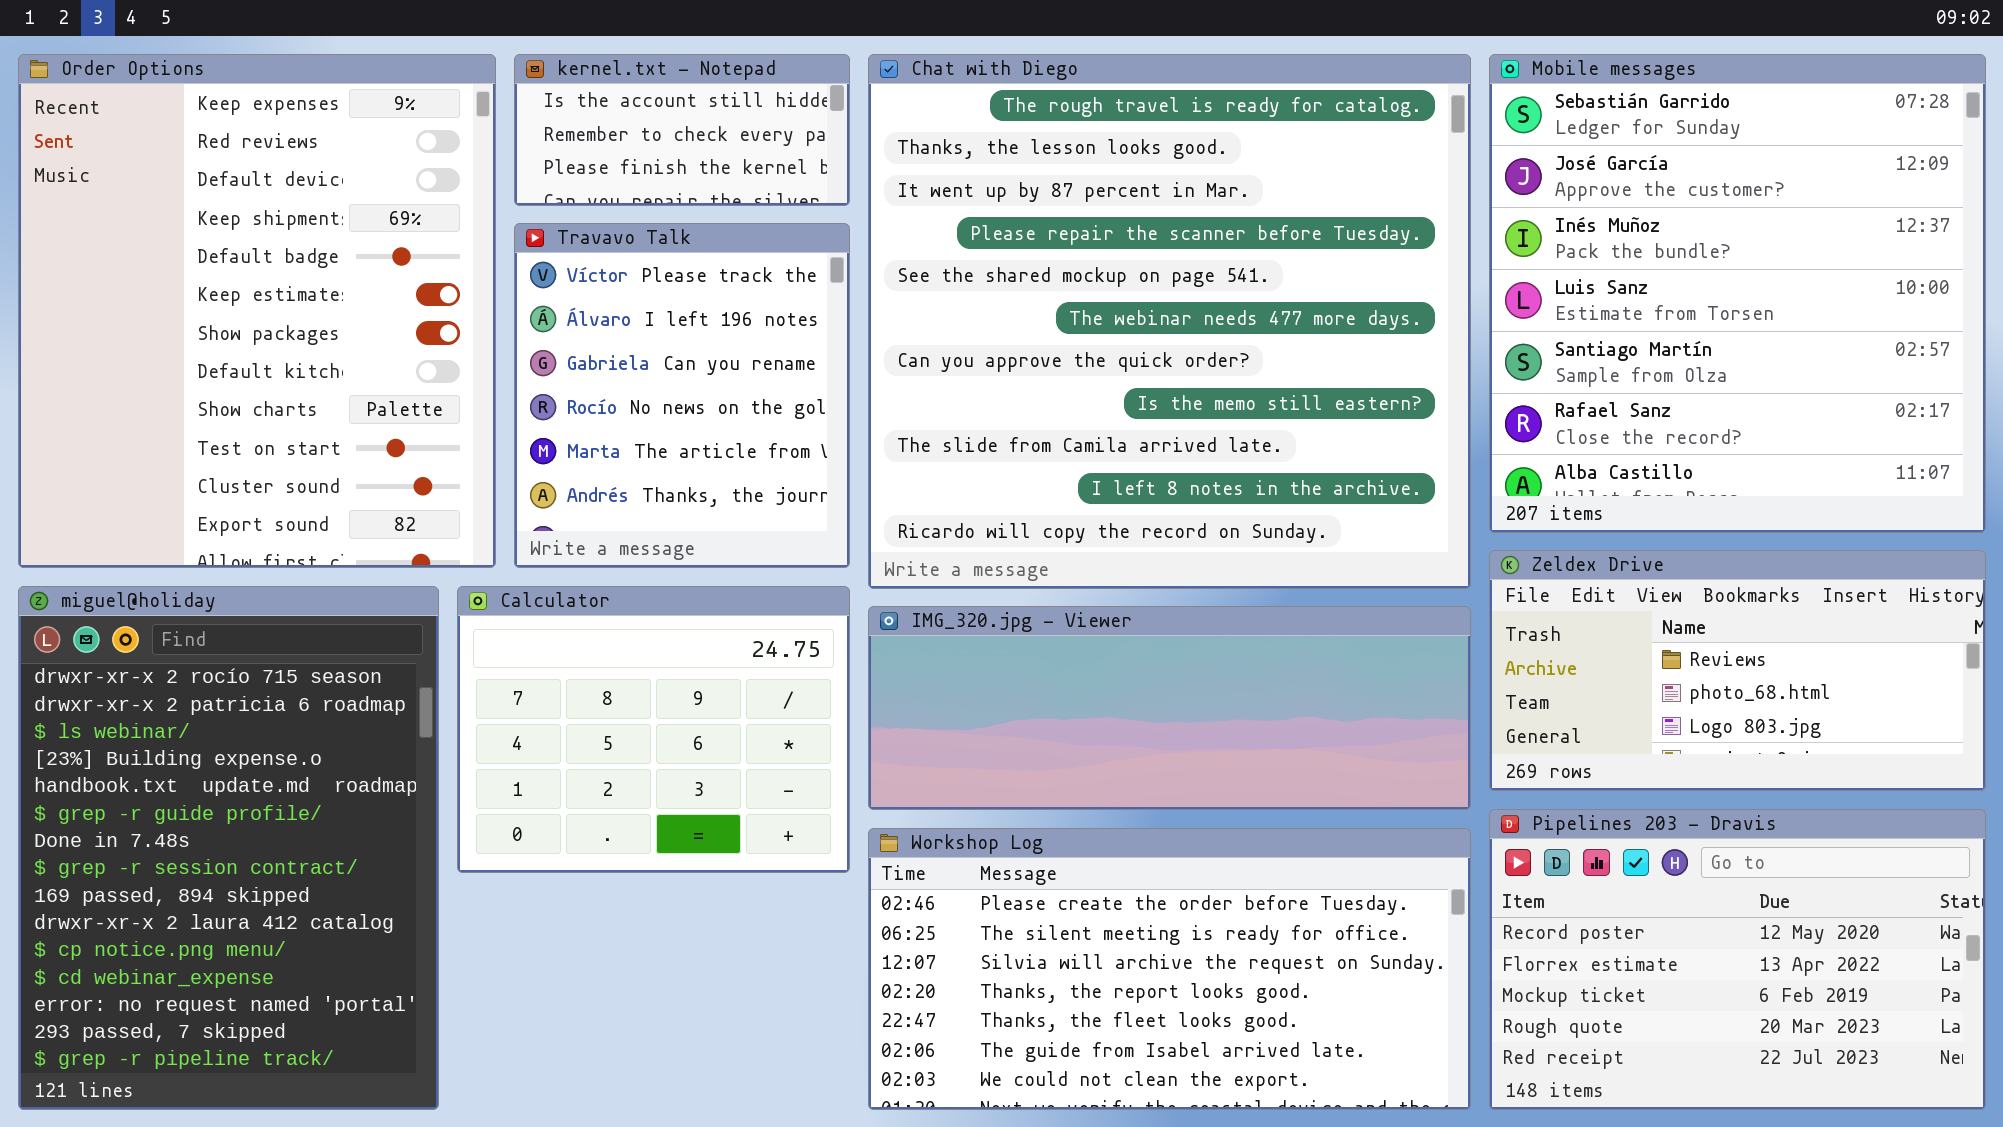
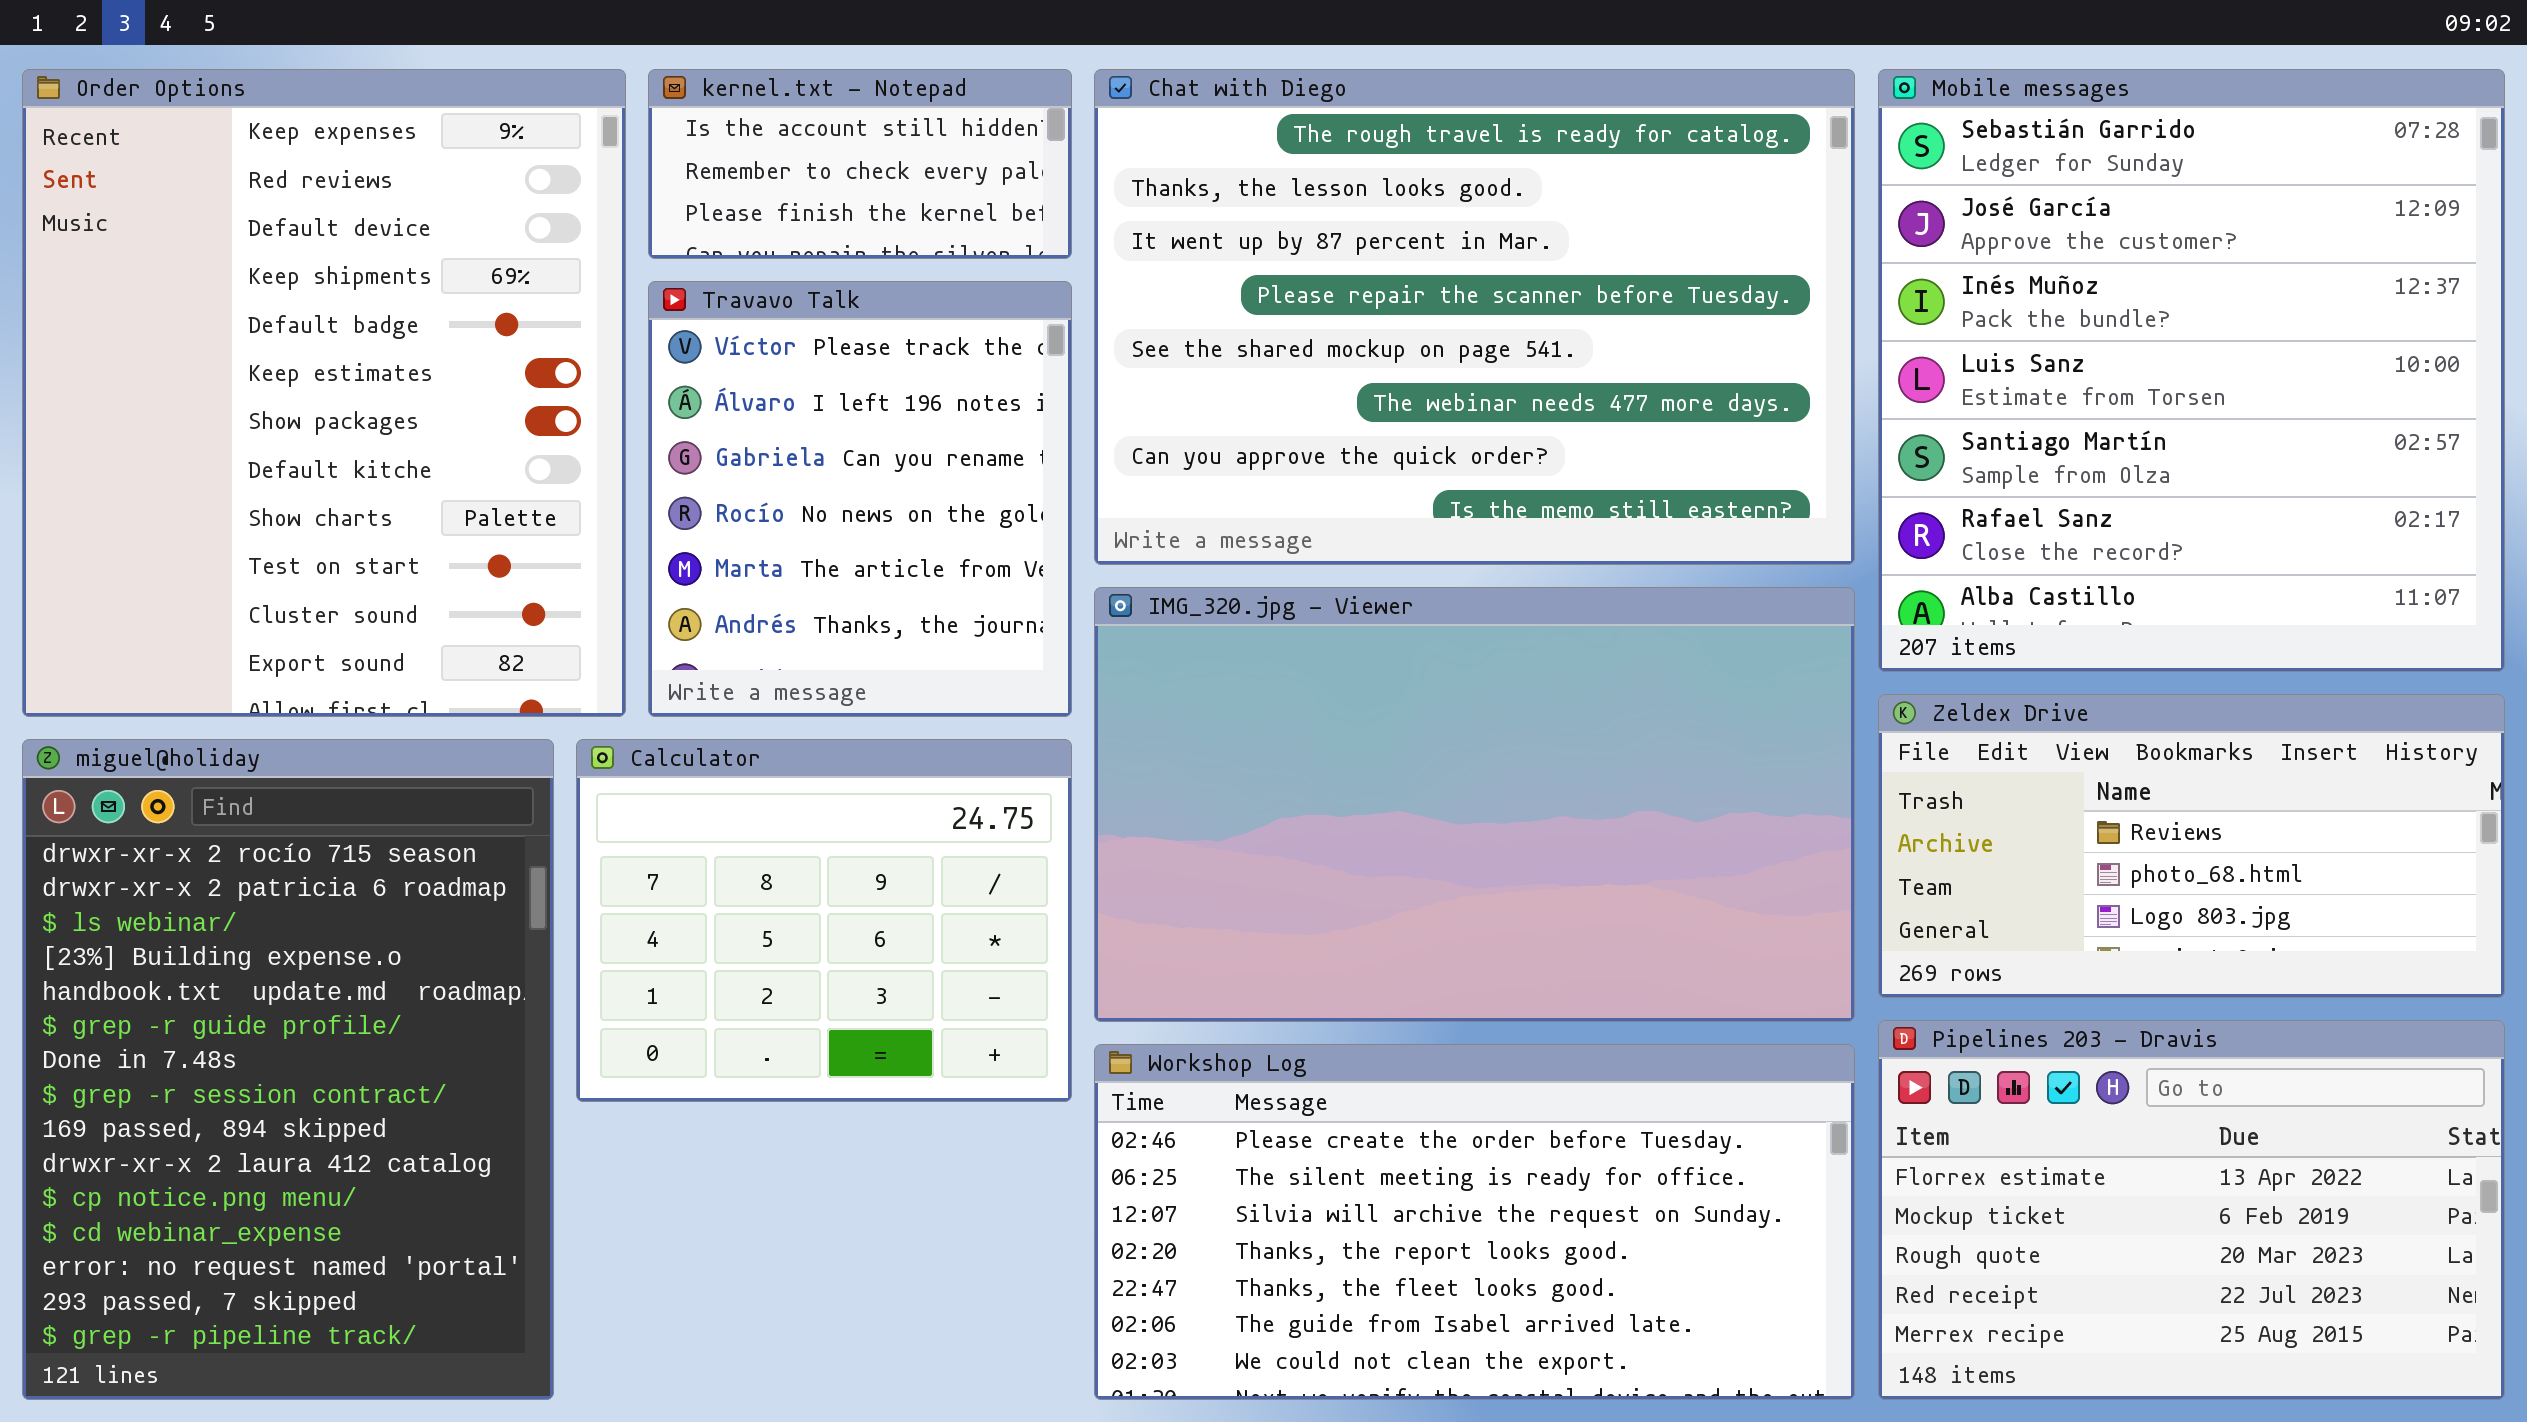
Chat with Diego: [868,54,1471,589] -> [1094,69,1855,565], resized
IMG_320.jpg - Viewer: [868,606,1471,810] -> [1094,587,1855,1022], resized
Pipelines 203 - Dravis: [1489,809,1986,1110] -> [1878,1020,2505,1400], scrolled down 1 row

